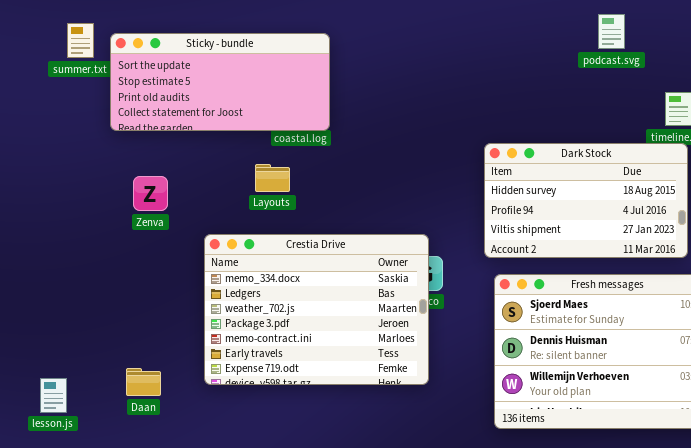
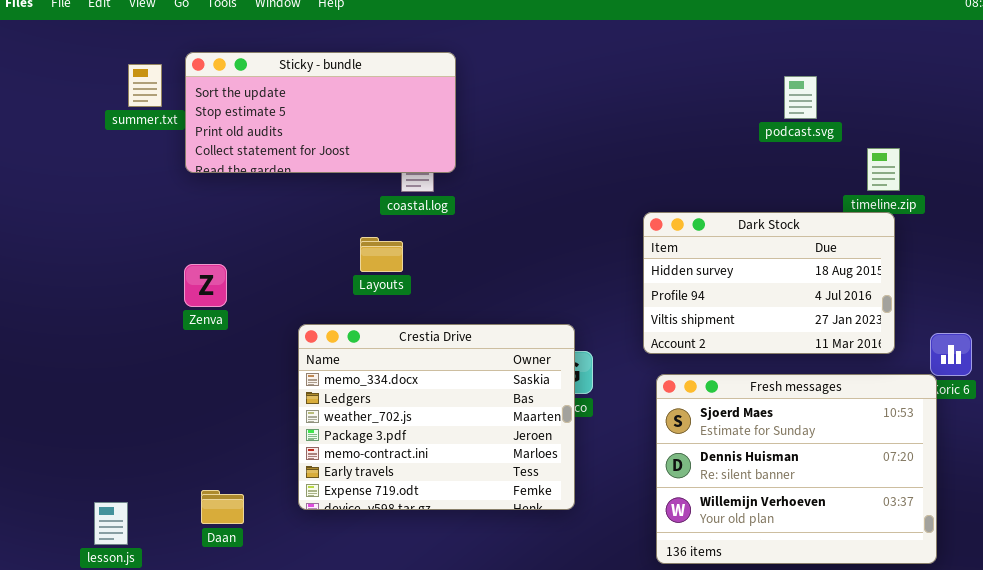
podcast.svg: [598,14,625,49] -> [784,76,817,119], moved
Sticky - bundle: [110,33,330,131] -> [185,52,456,173], moved
Zenva: [133,176,168,211] -> [184,264,227,307], moved

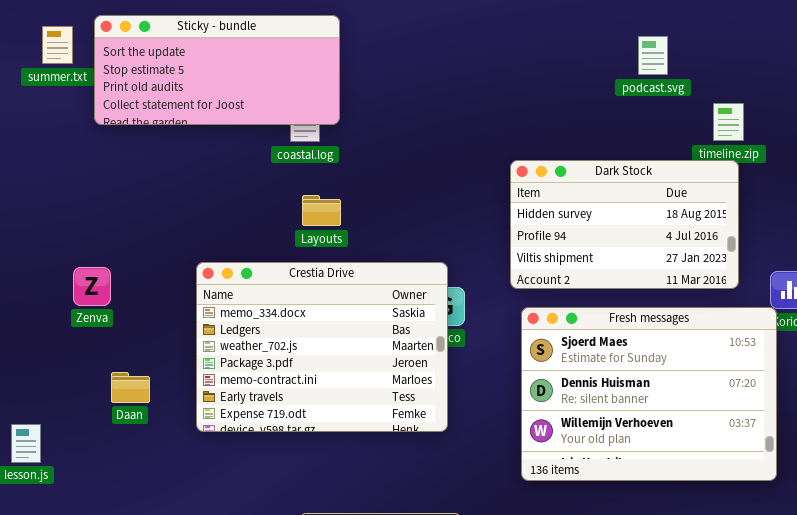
Layouts: [360,237,403,272] -> [302,195,341,226], moved
Zenva: [184,264,227,307] -> [73,267,111,306], moved
Daan: [201,490,244,524] -> [111,372,150,403], moved

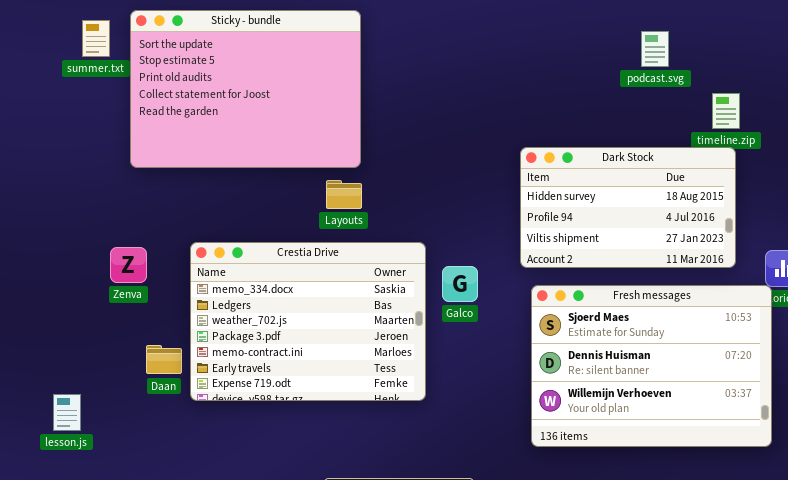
Sticky - bundle: [94,15,340,125] -> [130,10,361,168], resized
Crestia Drive: [196,262,448,432] -> [190,242,426,401], moved

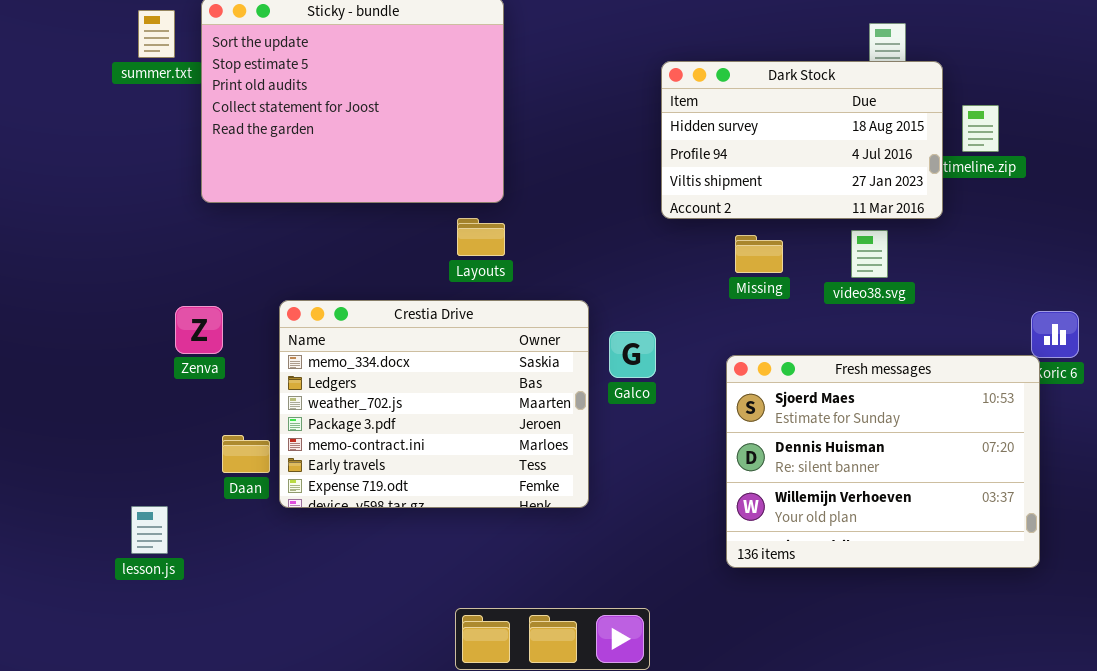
Dark Stock: [520,147,736,268] -> [661,61,943,219], moved
lesson.js: [53,394,81,431] -> [131,506,168,554], moved

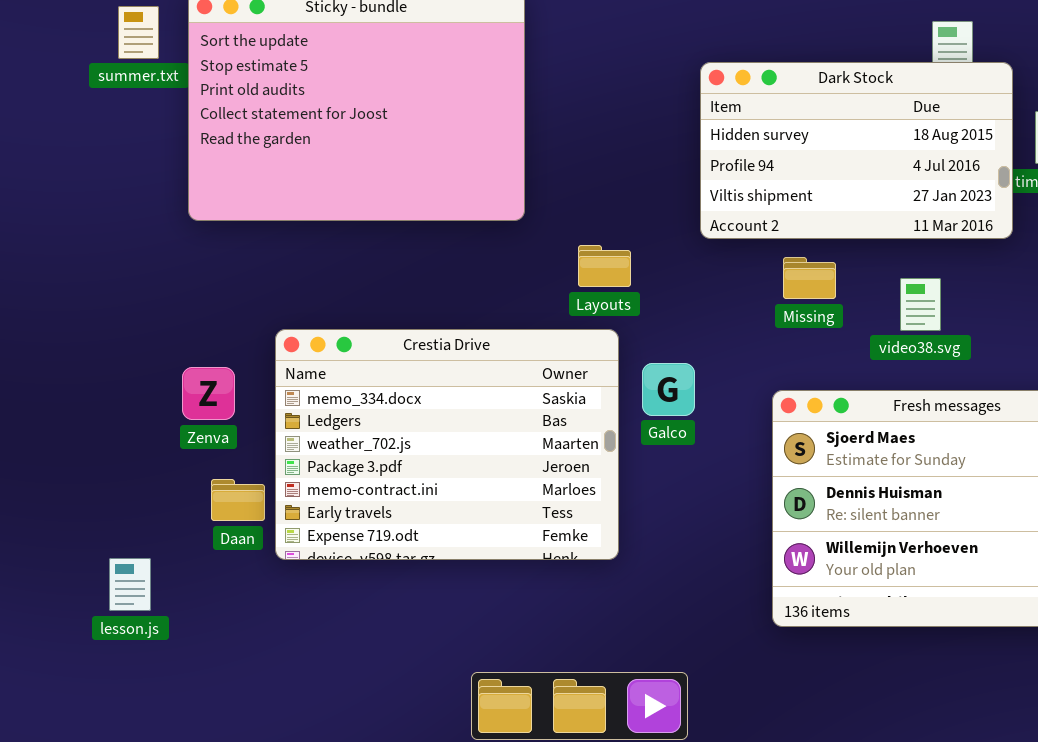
Layouts: [457,218,505,256] -> [578,245,631,287], moved
video38.svg: [851,230,888,278] -> [900,278,941,331], moved
Zenva: [175,306,223,354] -> [182,367,235,420], moved

